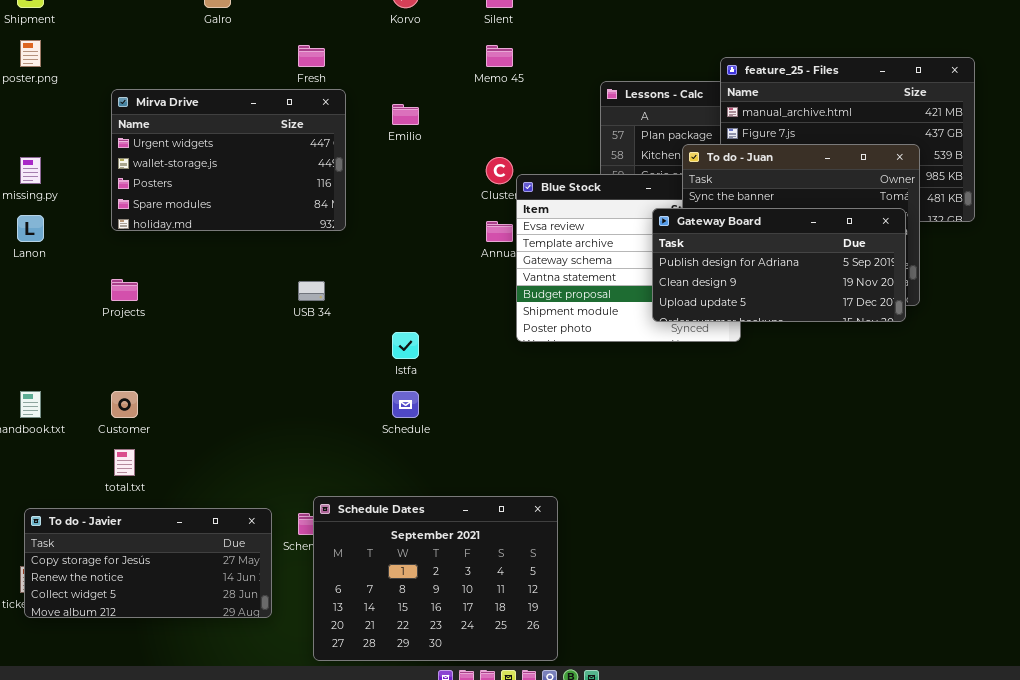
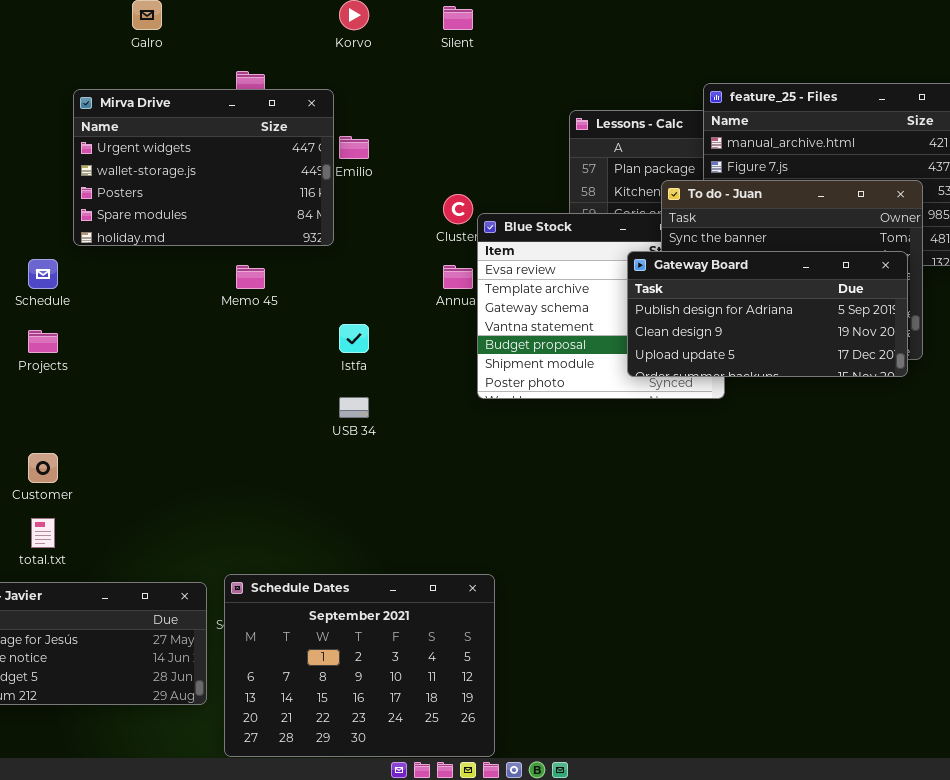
Memo 45: [486,45,513,67] -> [236,265,265,289], moved
Mirva Drive: [111,89,346,231] -> [73,89,334,246], moved
USB 34: [298,281,325,301] -> [339,397,369,418], moved
Istfa: [392,332,419,359] -> [339,324,369,353], moved
Schedule: [392,391,419,418] -> [28,259,58,289], moved
Schedule Dates: [313,496,558,661] -> [224,574,495,757], moved

